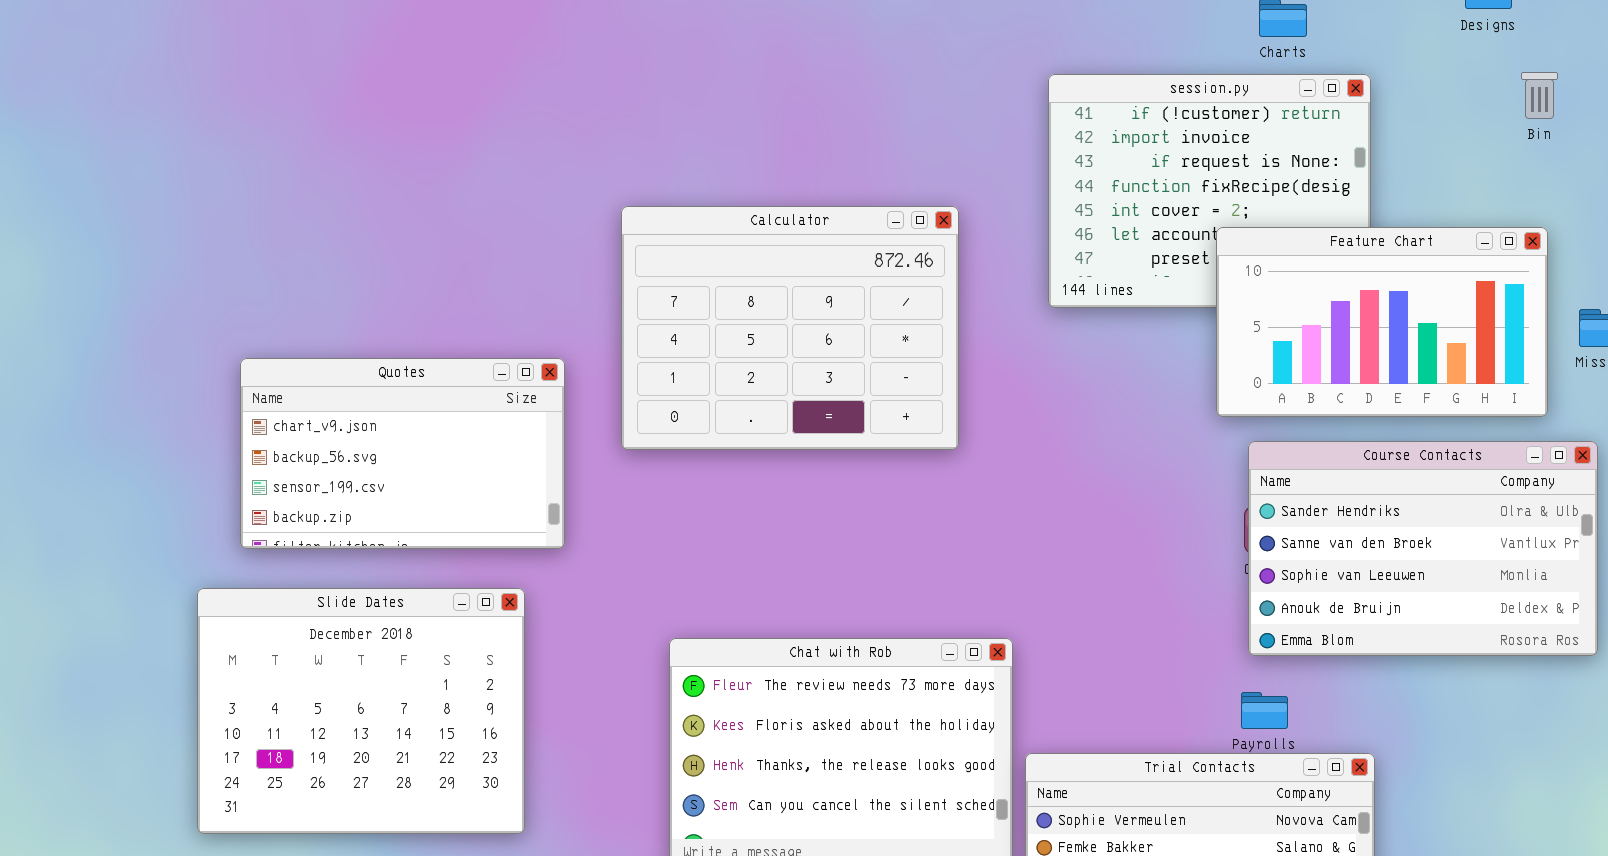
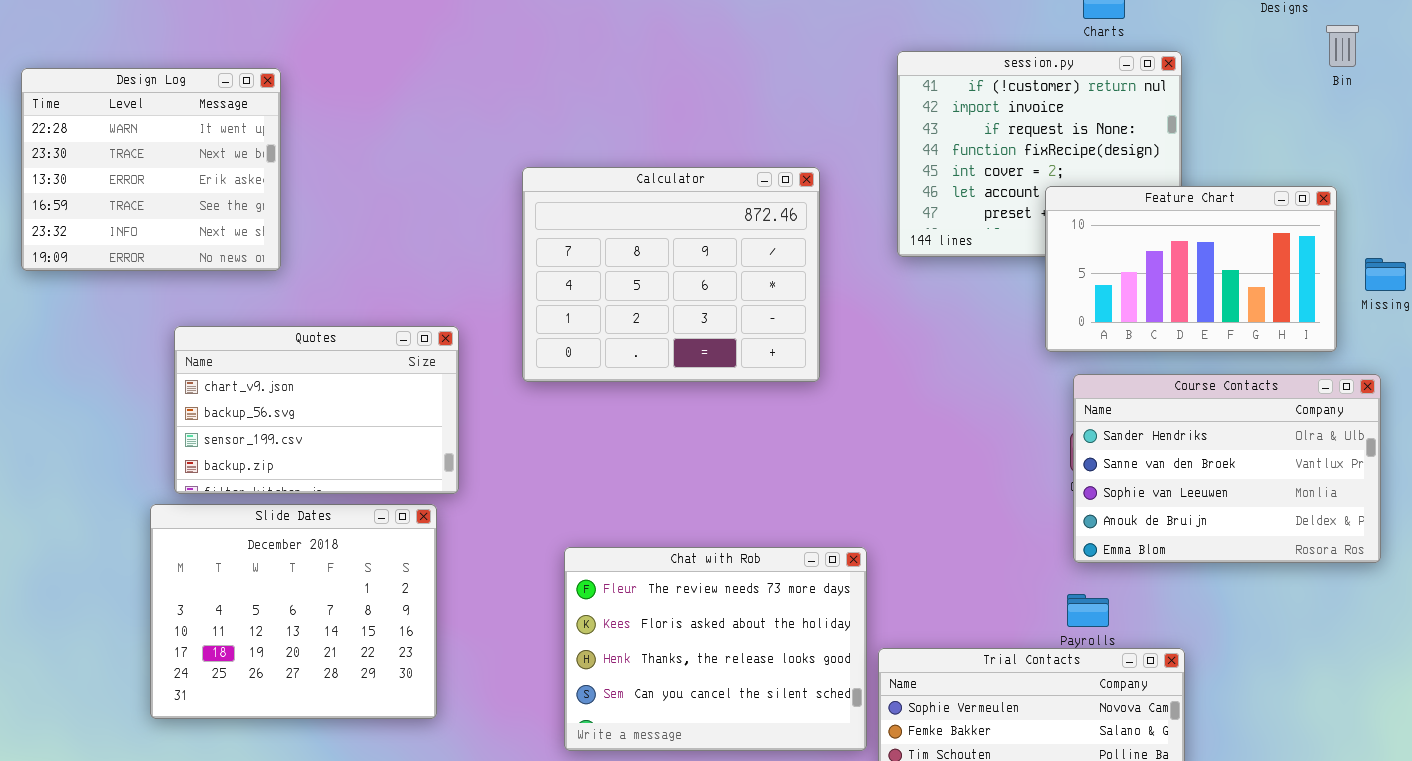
Bin: [1521,72,1558,119] -> [1326,25,1359,67], moved
Design Log: none -> [21,68,281,271], opened
Quotes: [240,358,565,549] -> [174,326,459,494], moved

